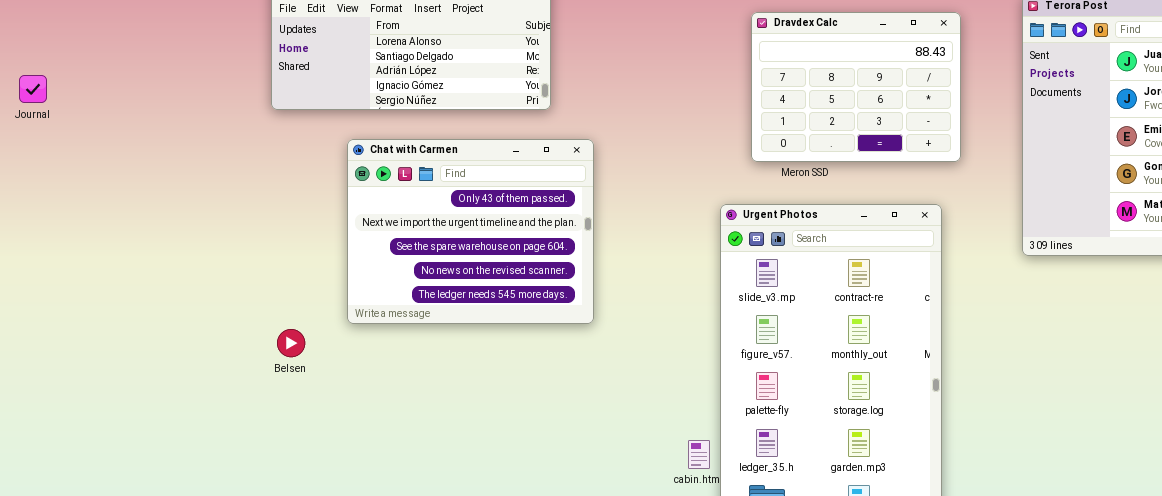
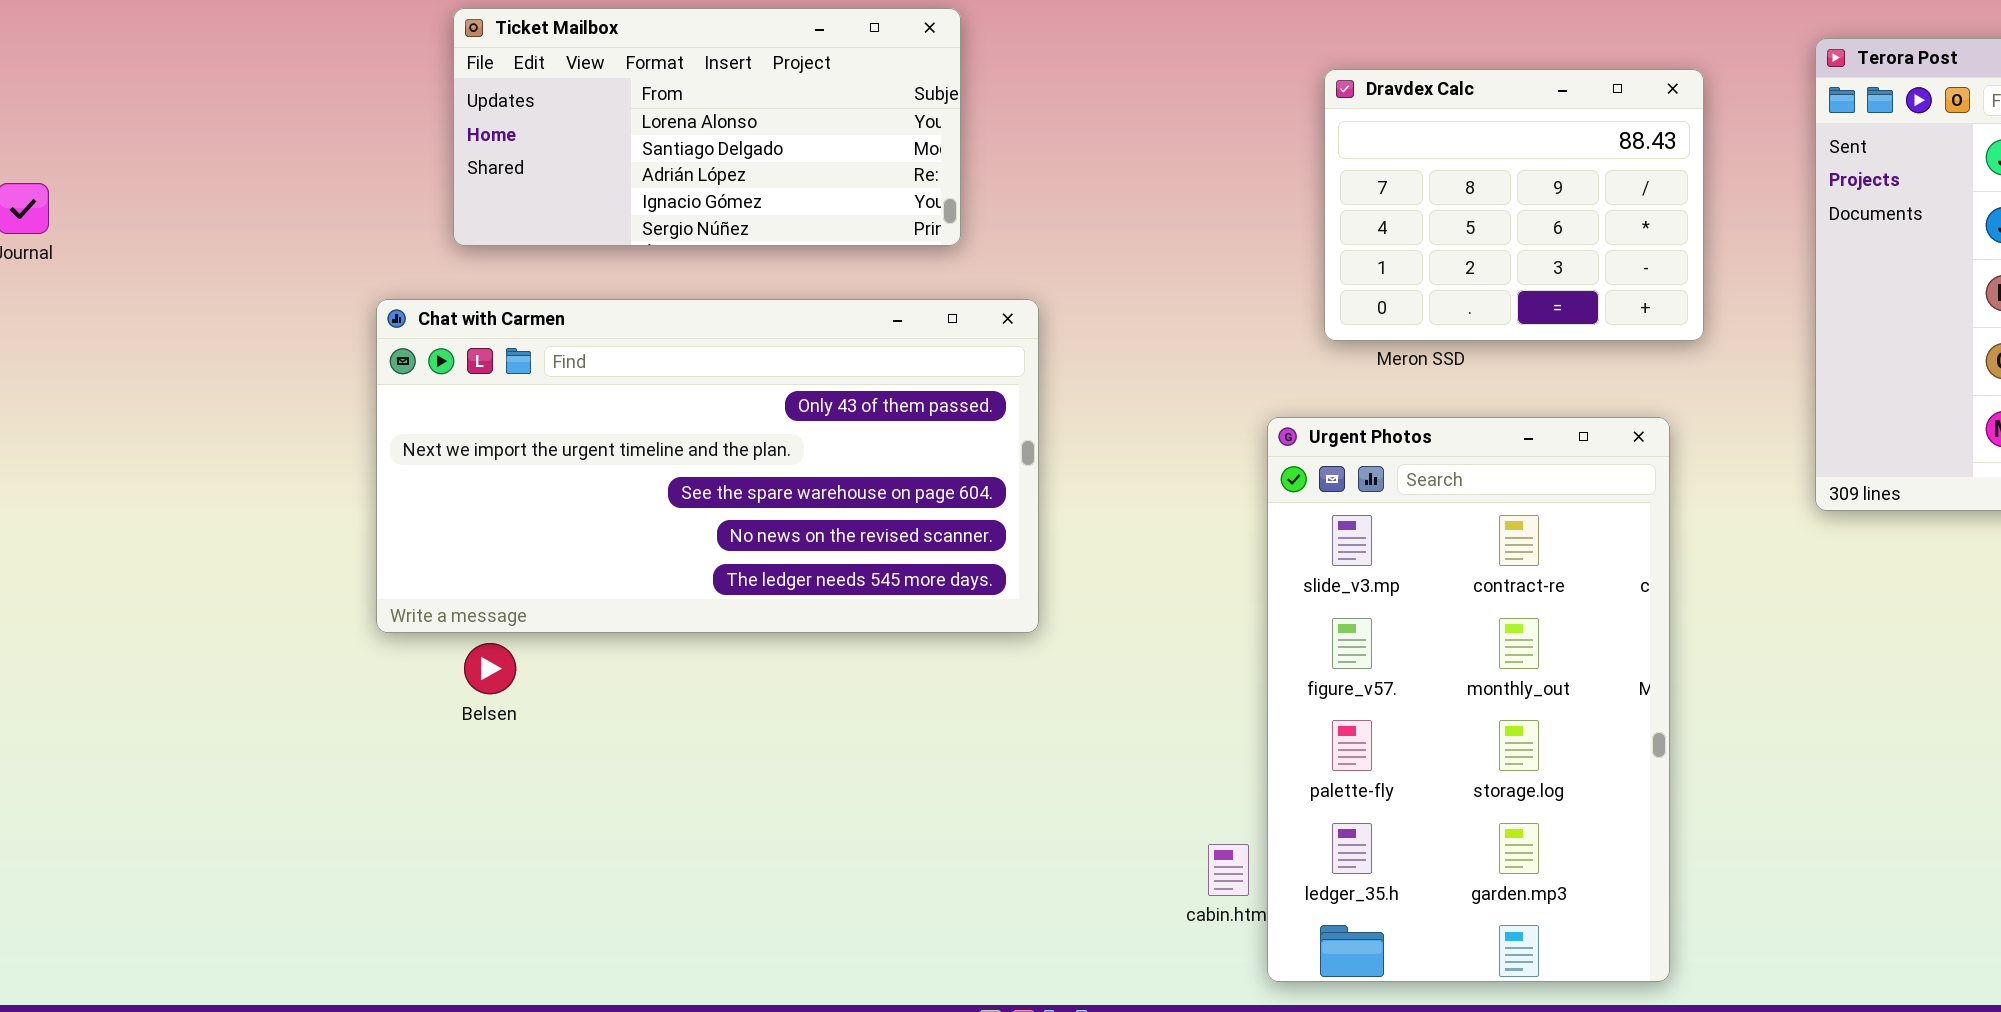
Chat with Carmen: [347,139,594,324] -> [376,299,1039,633], resized

